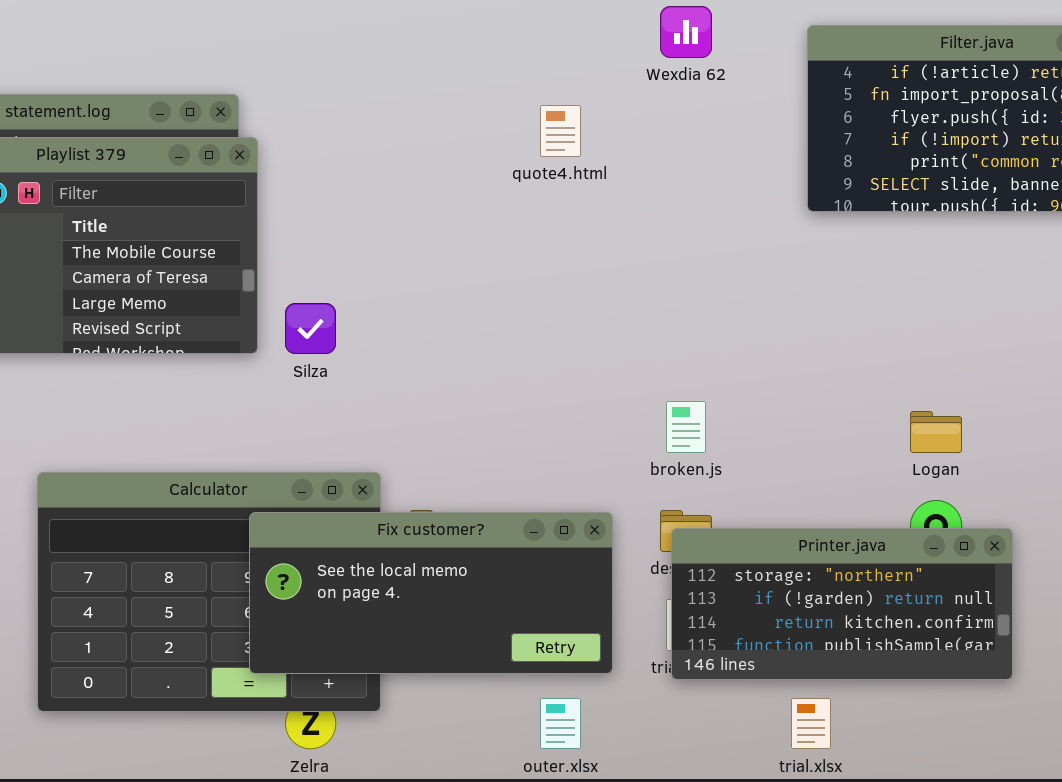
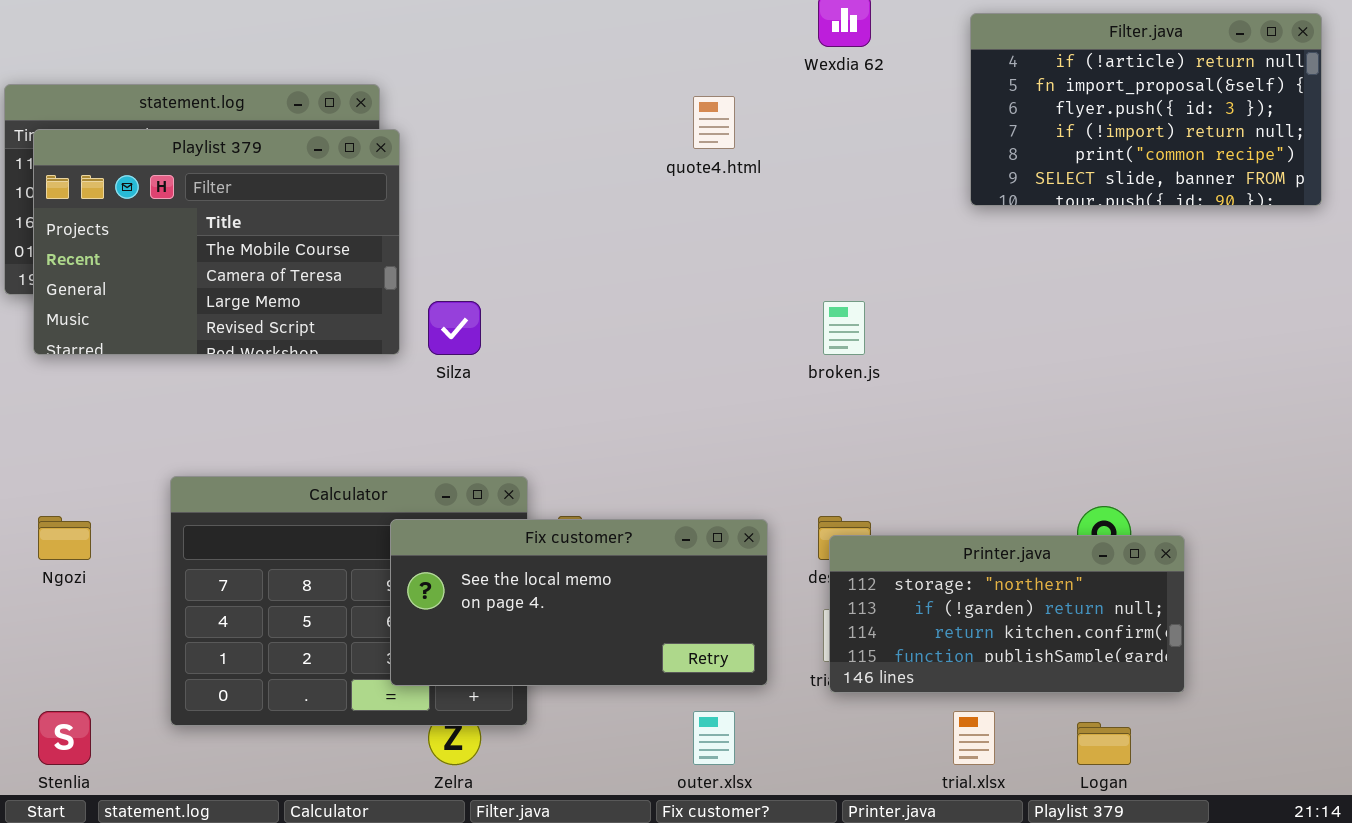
broken.js: [666,401,706,453] -> [823,301,865,355], moved
Logan: [910,411,962,453] -> [1077,722,1131,765], moved

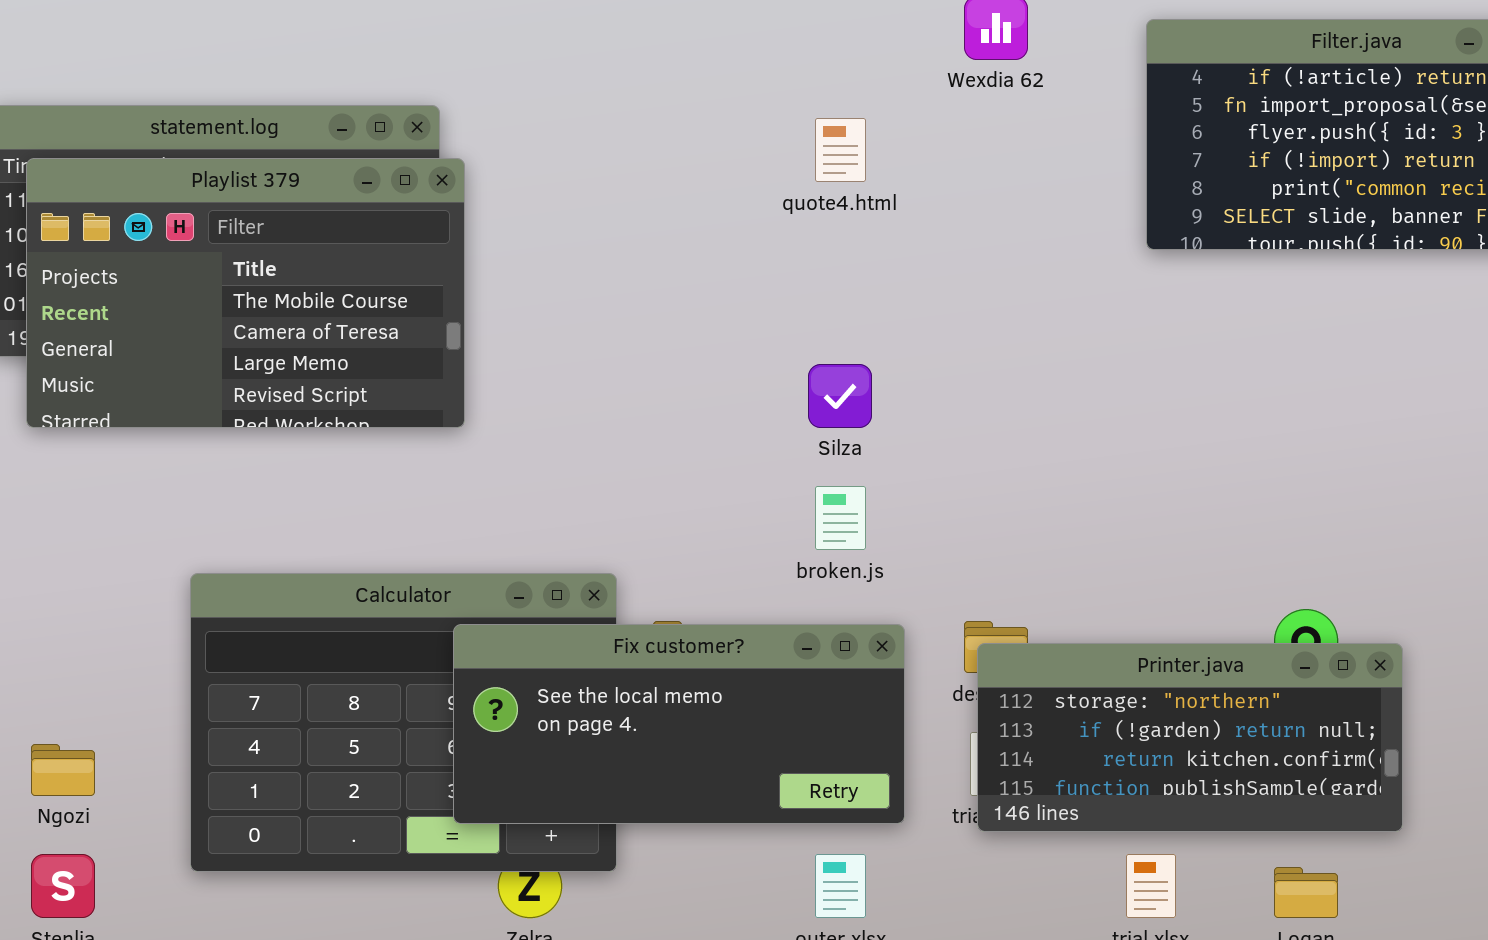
Silza: [428,301,481,355] -> [808,364,872,428], moved
broken.js: [823,301,865,355] -> [815,486,866,550], moved
Ngozi: [38,516,91,560] -> [31,744,95,796], moved

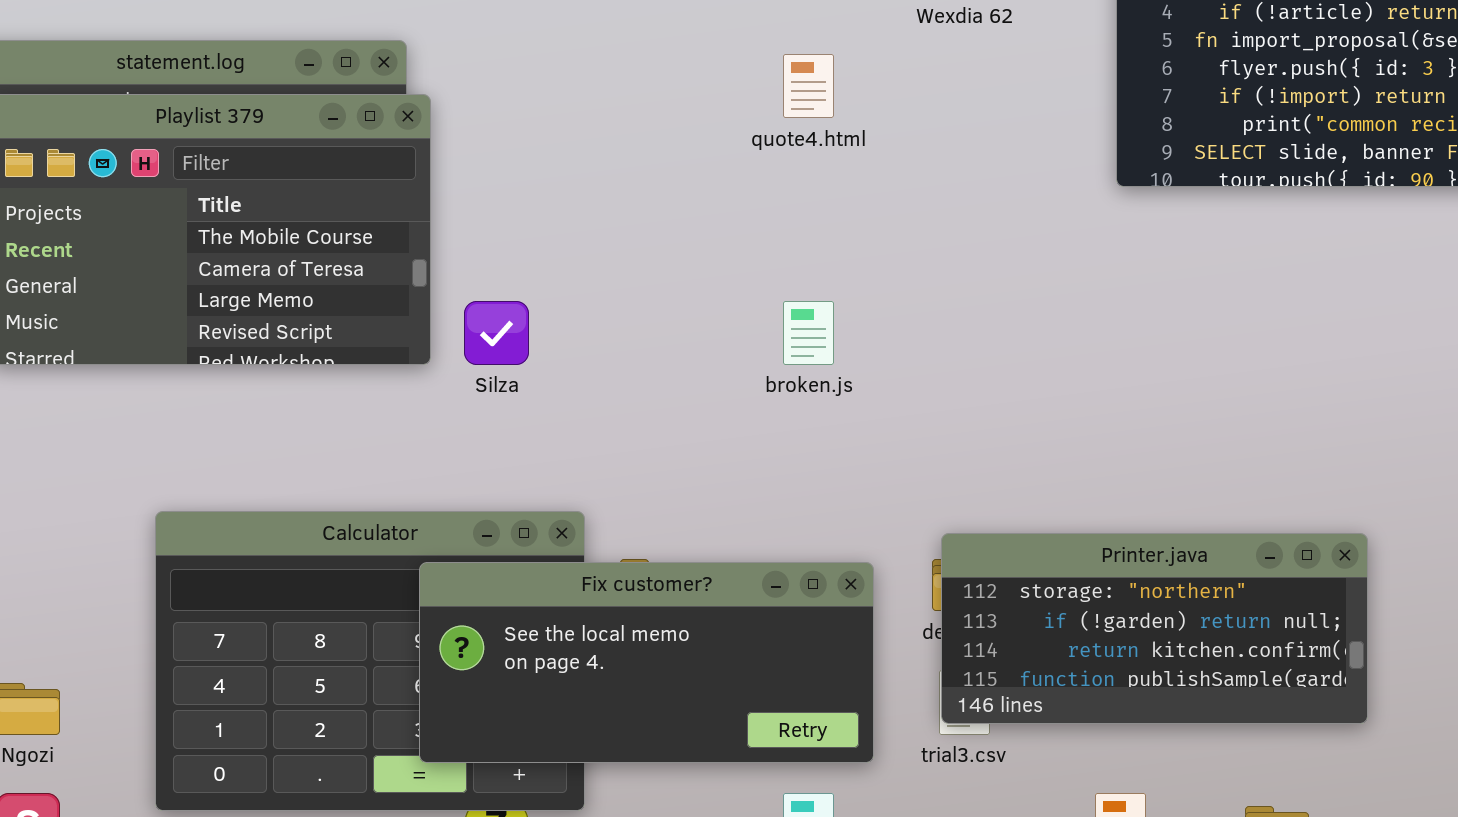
Silza: [808,364,872,428] -> [464,301,529,365], moved
broken.js: [815,486,866,550] -> [783,301,834,365], moved
Printer.java: [977,643,1403,832] -> [941,533,1368,724], moved

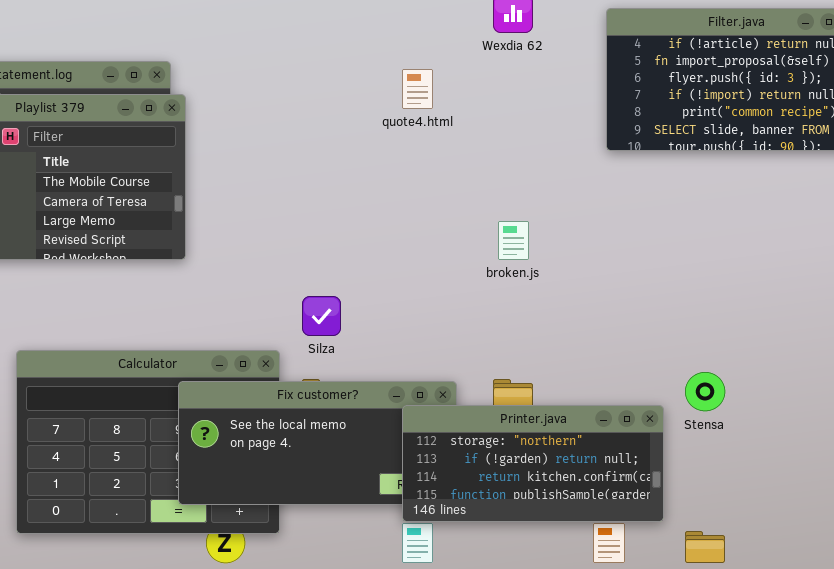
Silza: [464,301,529,365] -> [302,296,341,336], moved
broken.js: [783,301,834,365] -> [498,221,529,260], moved
Printer.java: [941,533,1368,724] -> [402,405,664,522], moved

